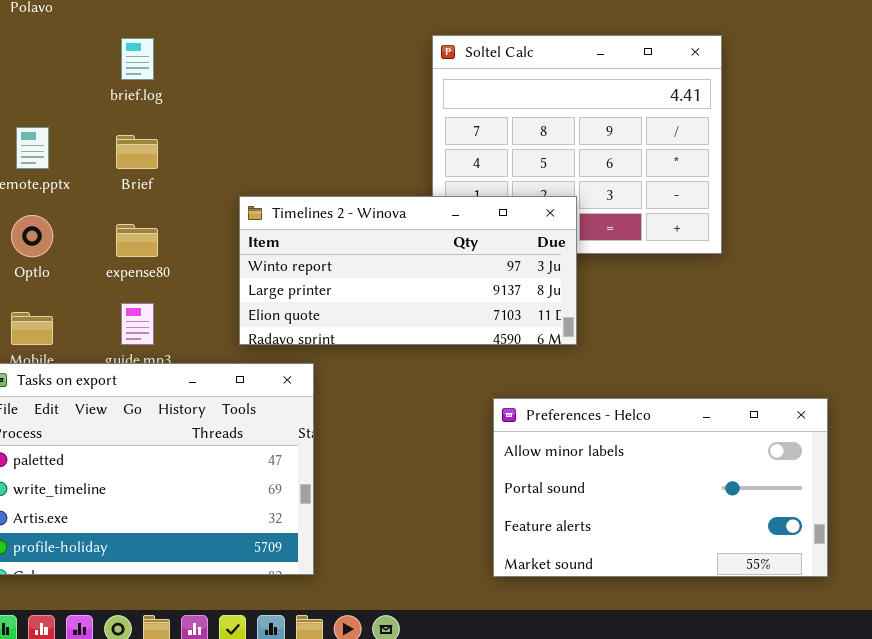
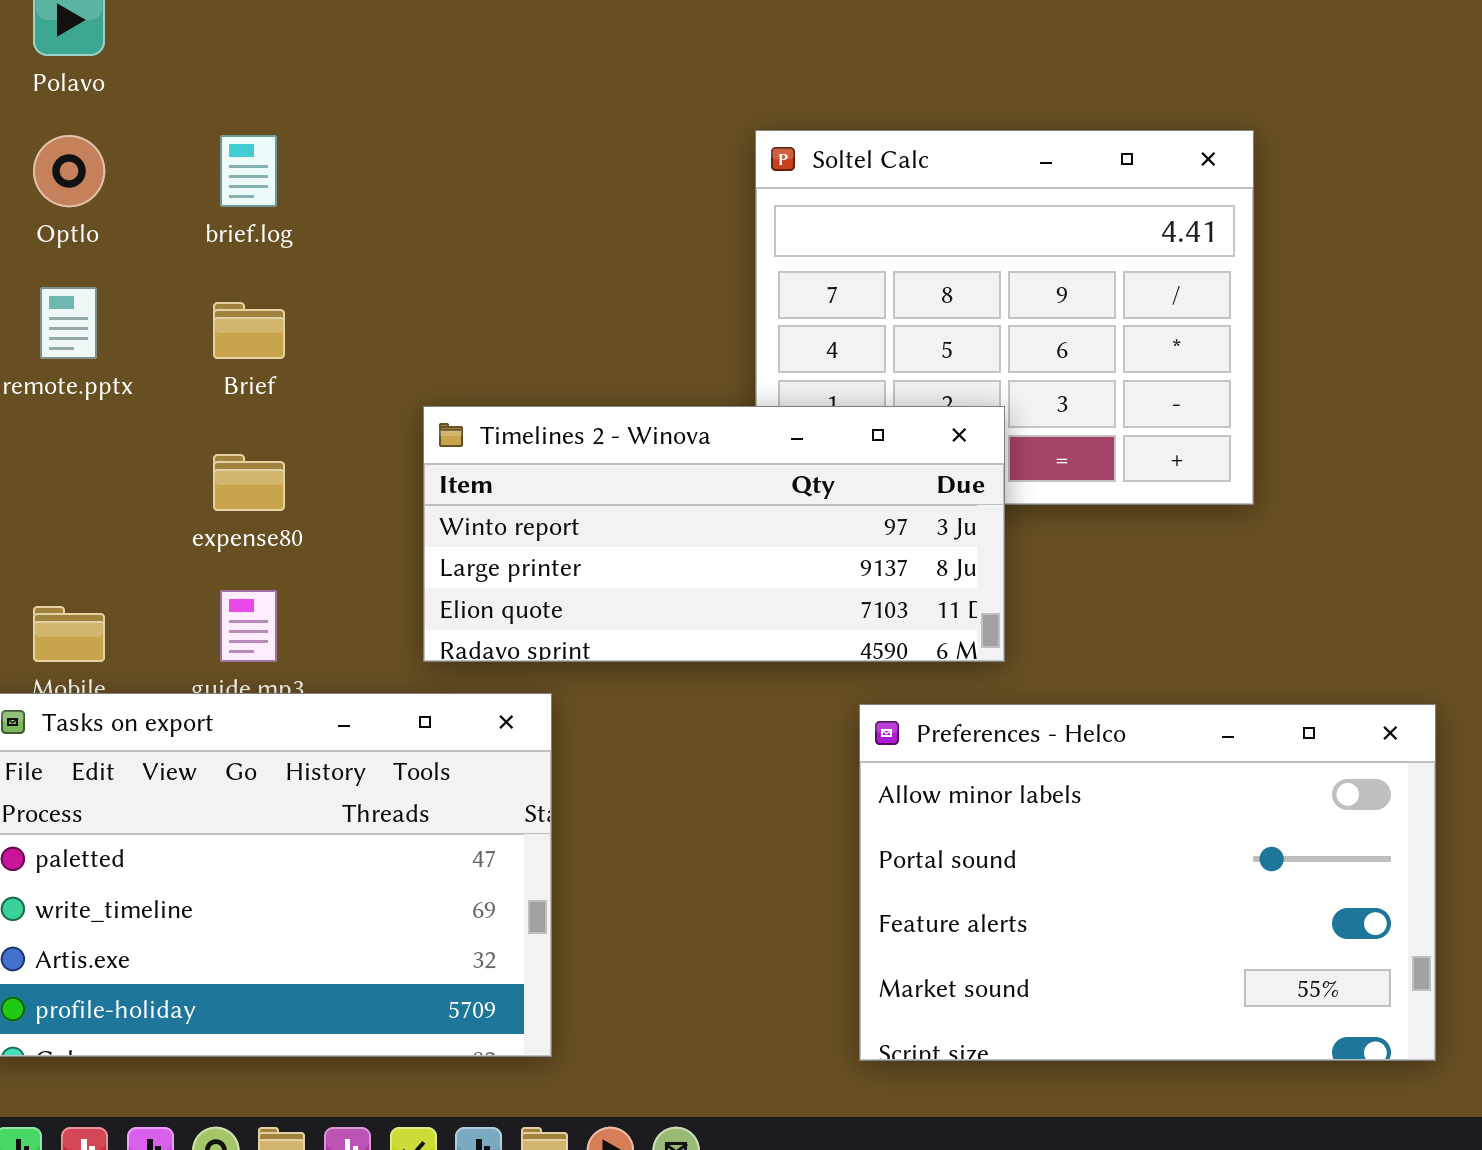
Optlo: [11,215,53,257] -> [33,135,105,207], moved
Preferences - Helco: [493,398,828,577] -> [859,704,1436,1061], resized

